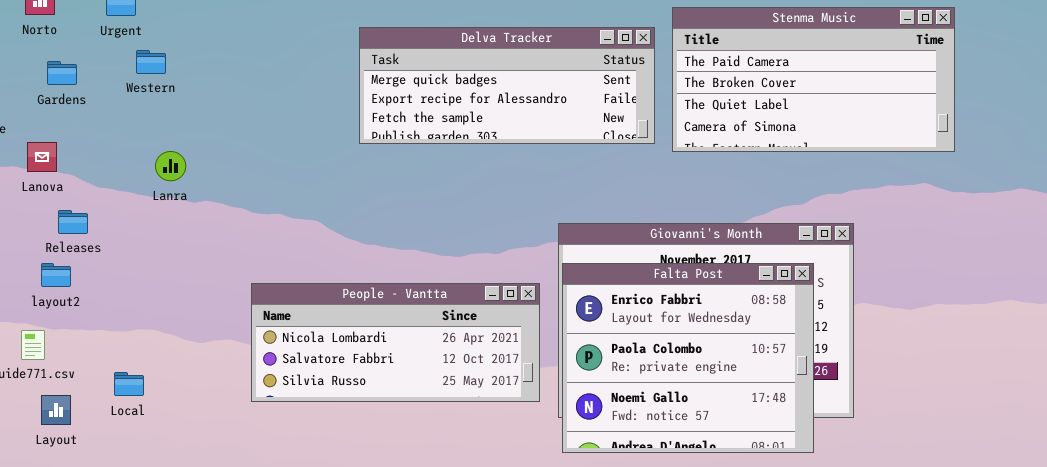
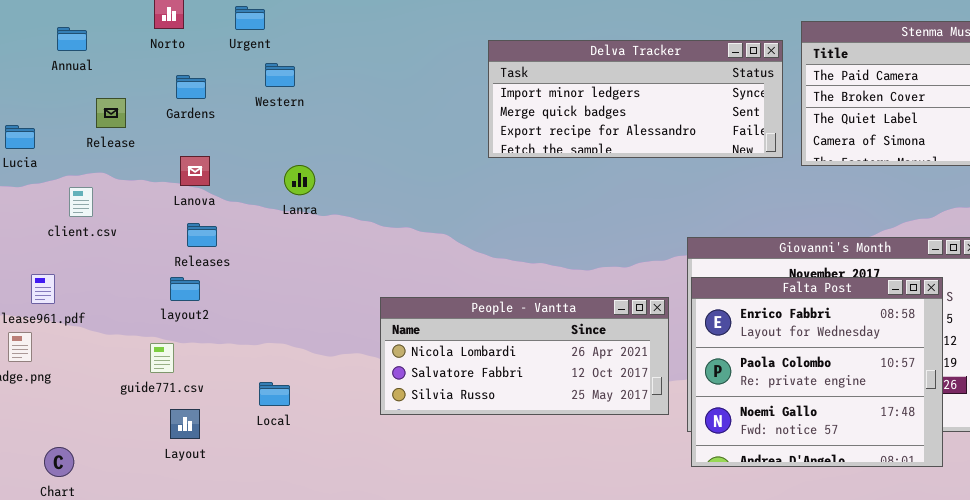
Delva Tracker: [359,27,655,144] -> [488,40,783,158], scrolled up 1 row
Lanova: [27,142,57,172] -> [180,156,210,186], moved
Local: [114,372,144,396] -> [259,382,290,406], moved

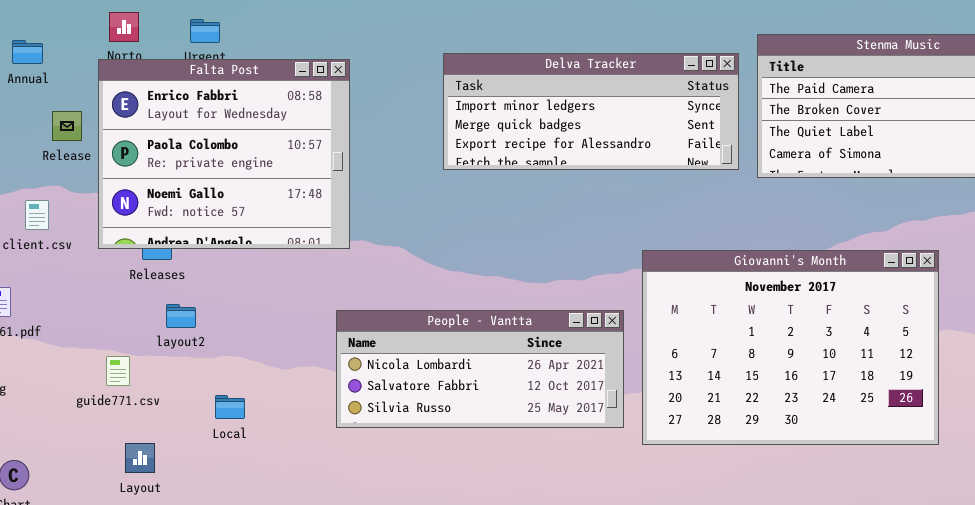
layout2: [170,277,200,301] -> [166,304,196,328], moved
Falta Post: [691,277,943,467] -> [98,59,350,249], moved
Layout: [170,409,200,439] -> [125,443,155,473], moved

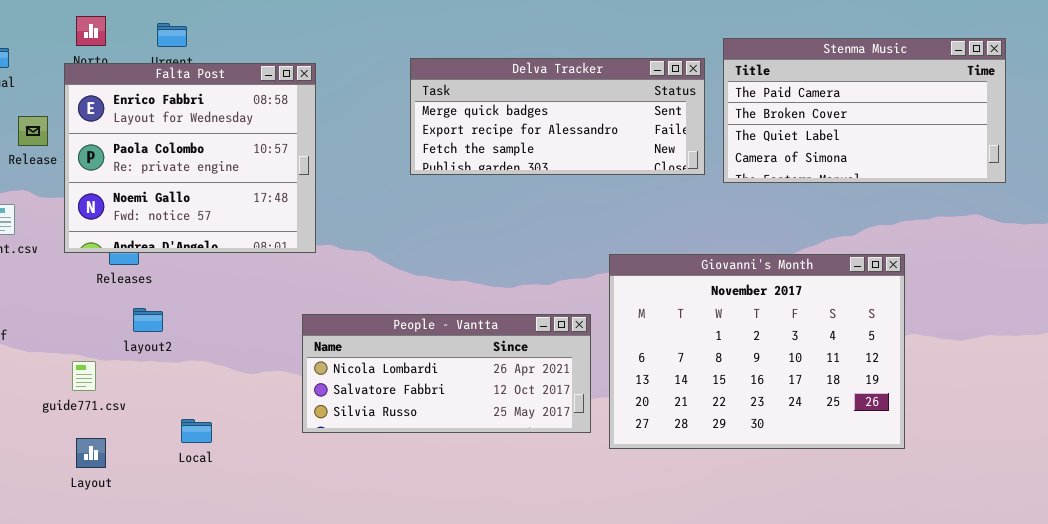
Delva Tracker: [443,53,739,170] -> [410,58,705,175], scrolled down 1 row
Local: [215,395,245,419] -> [181,419,212,443], moved
Layout: [125,443,155,473] -> [76,438,106,468], moved

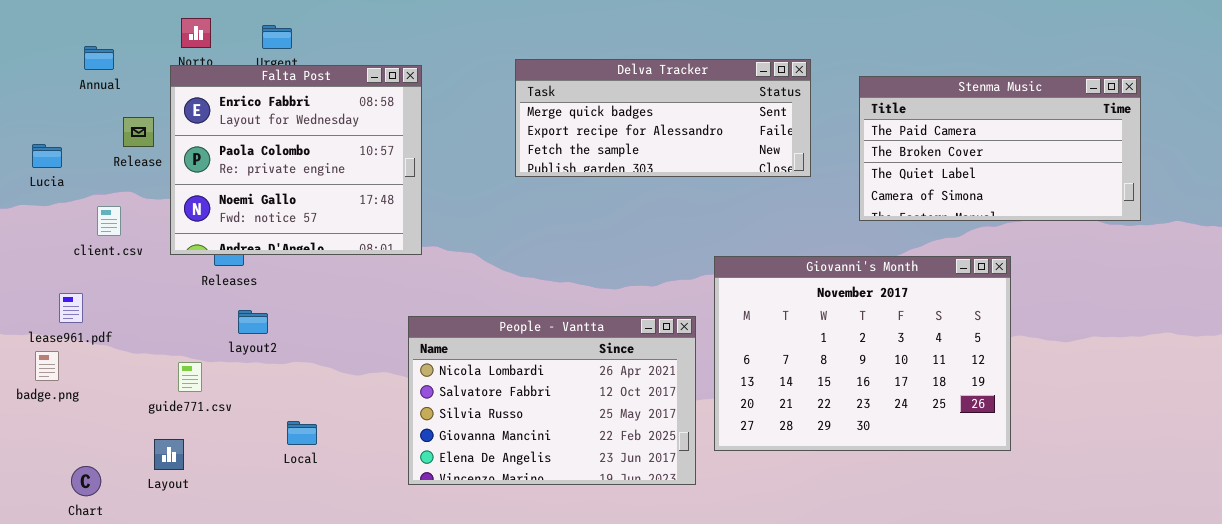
Stenma Music: [723,38,1006,183] -> [859,76,1141,221], moved
People - Vantta: [302,314,591,433] -> [408,316,696,485], resized
Layout: [76,438,106,468] -> [154,439,184,470], moved

